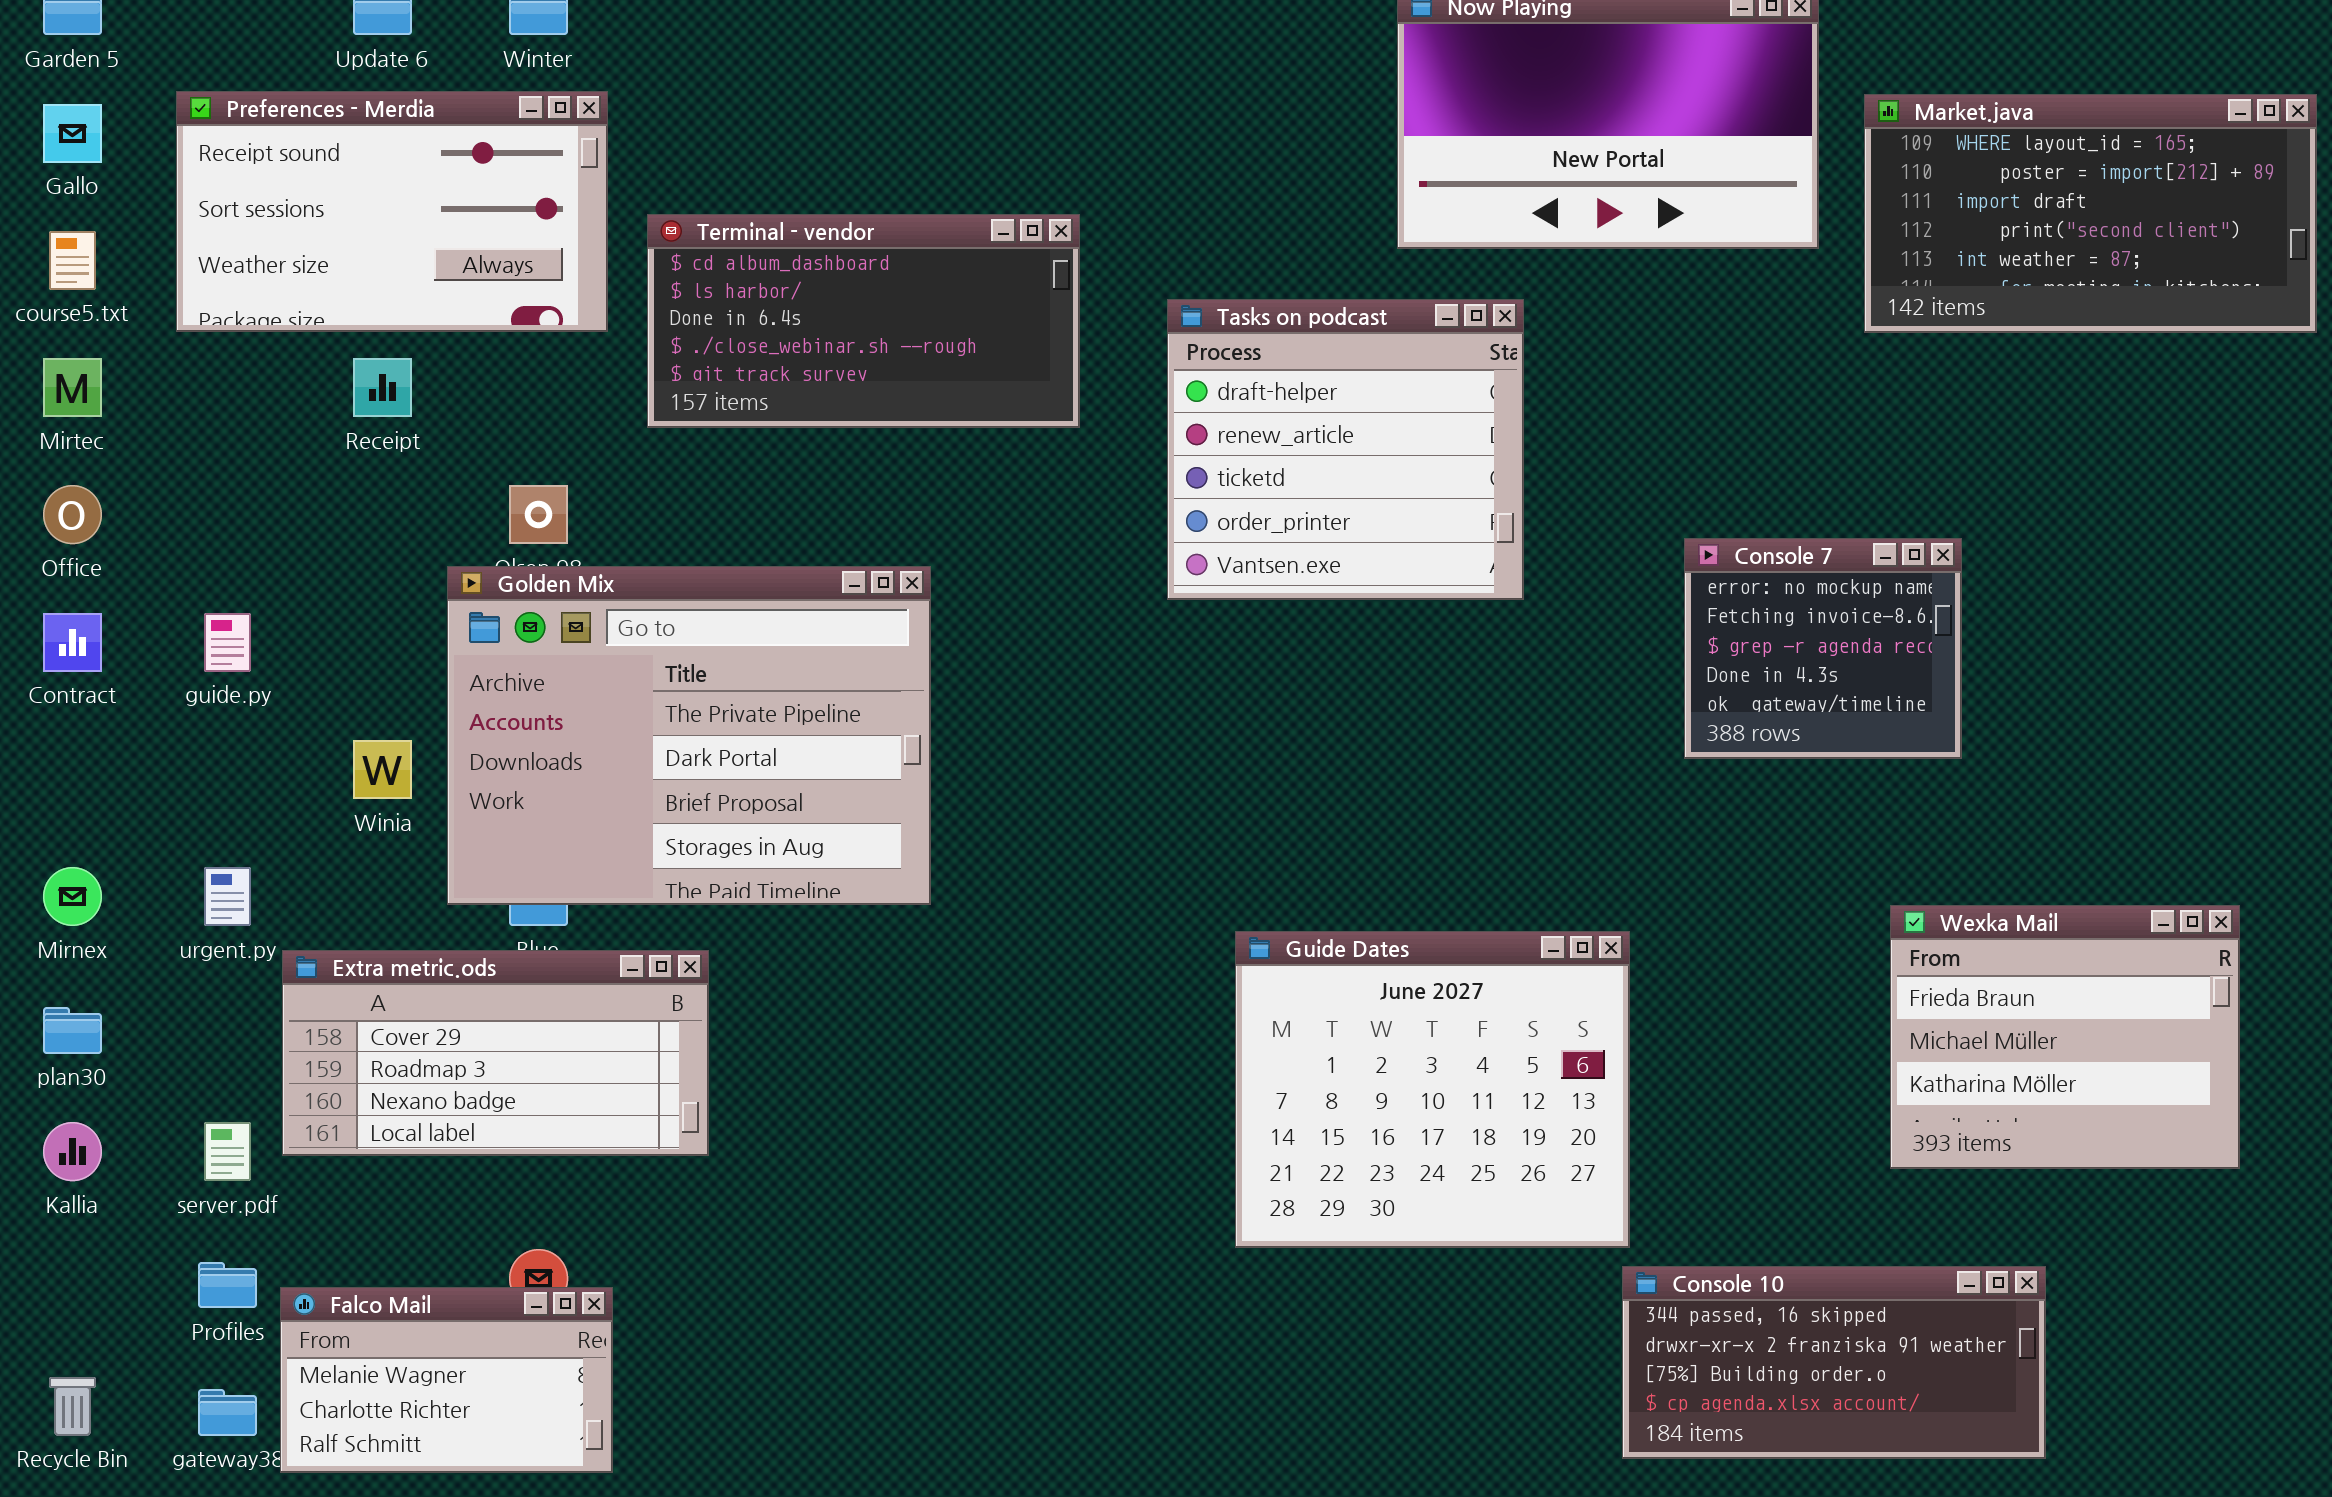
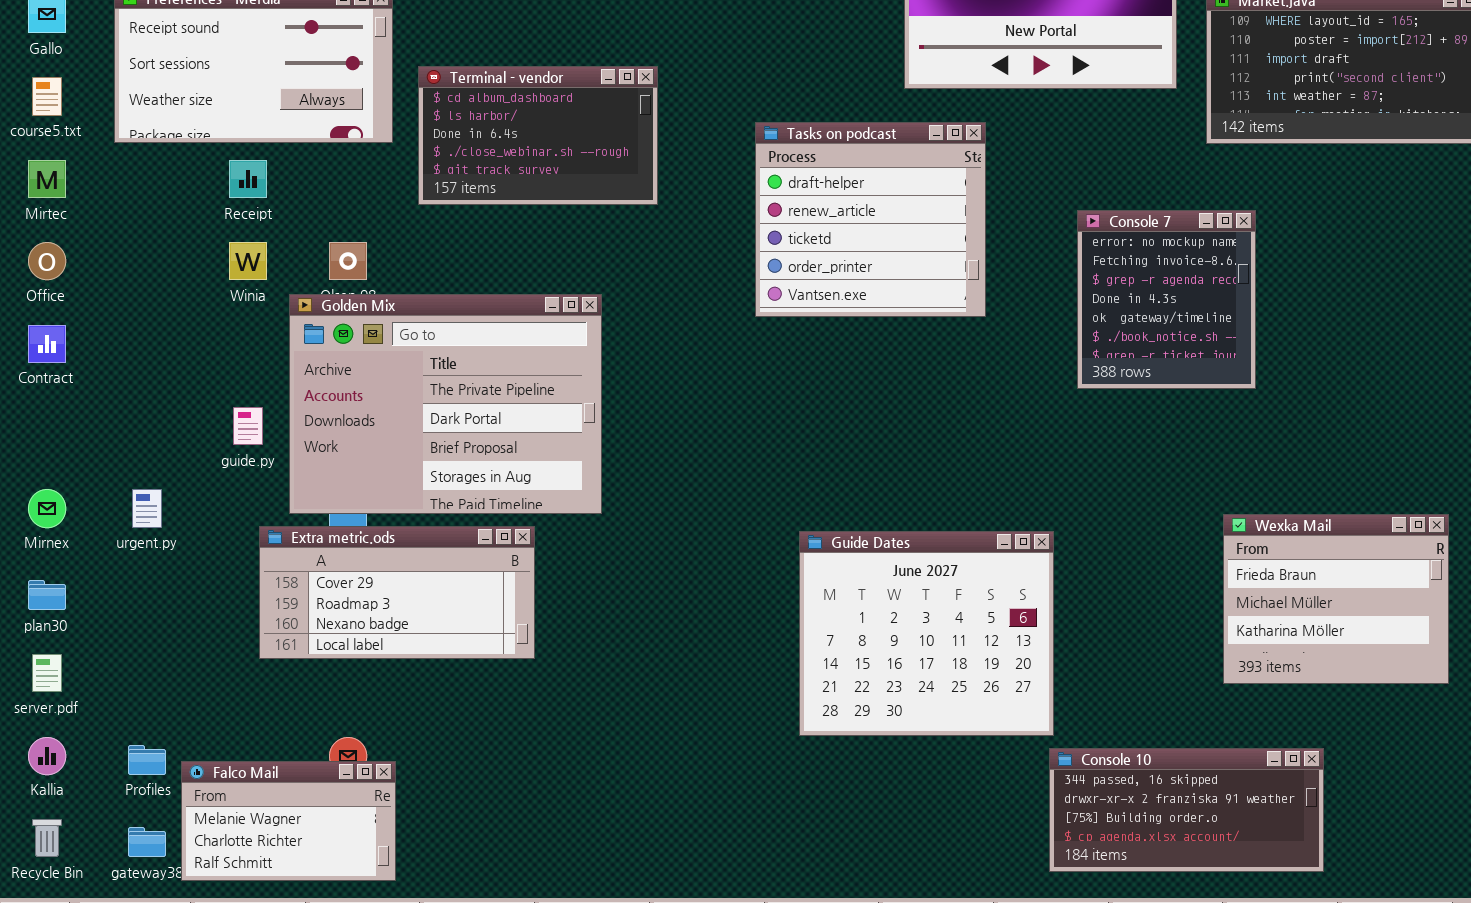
Terminal - vendor: [647,214,1080,428] -> [418,66,658,205], resized
Console 7: [1684,538,1962,759] -> [1077,210,1256,389], moved, resized
guide.py: [204,613,251,672] -> [233,407,263,445], moved
Winia: [353,740,412,799] -> [229,242,267,280], moved
Extra metric.ods: [282,950,709,1156] -> [259,526,535,659], moved
Kallia: [43,1122,102,1181] -> [28,737,66,775], moved
server.pdf: [204,1122,251,1181] -> [32,654,62,692], moved

